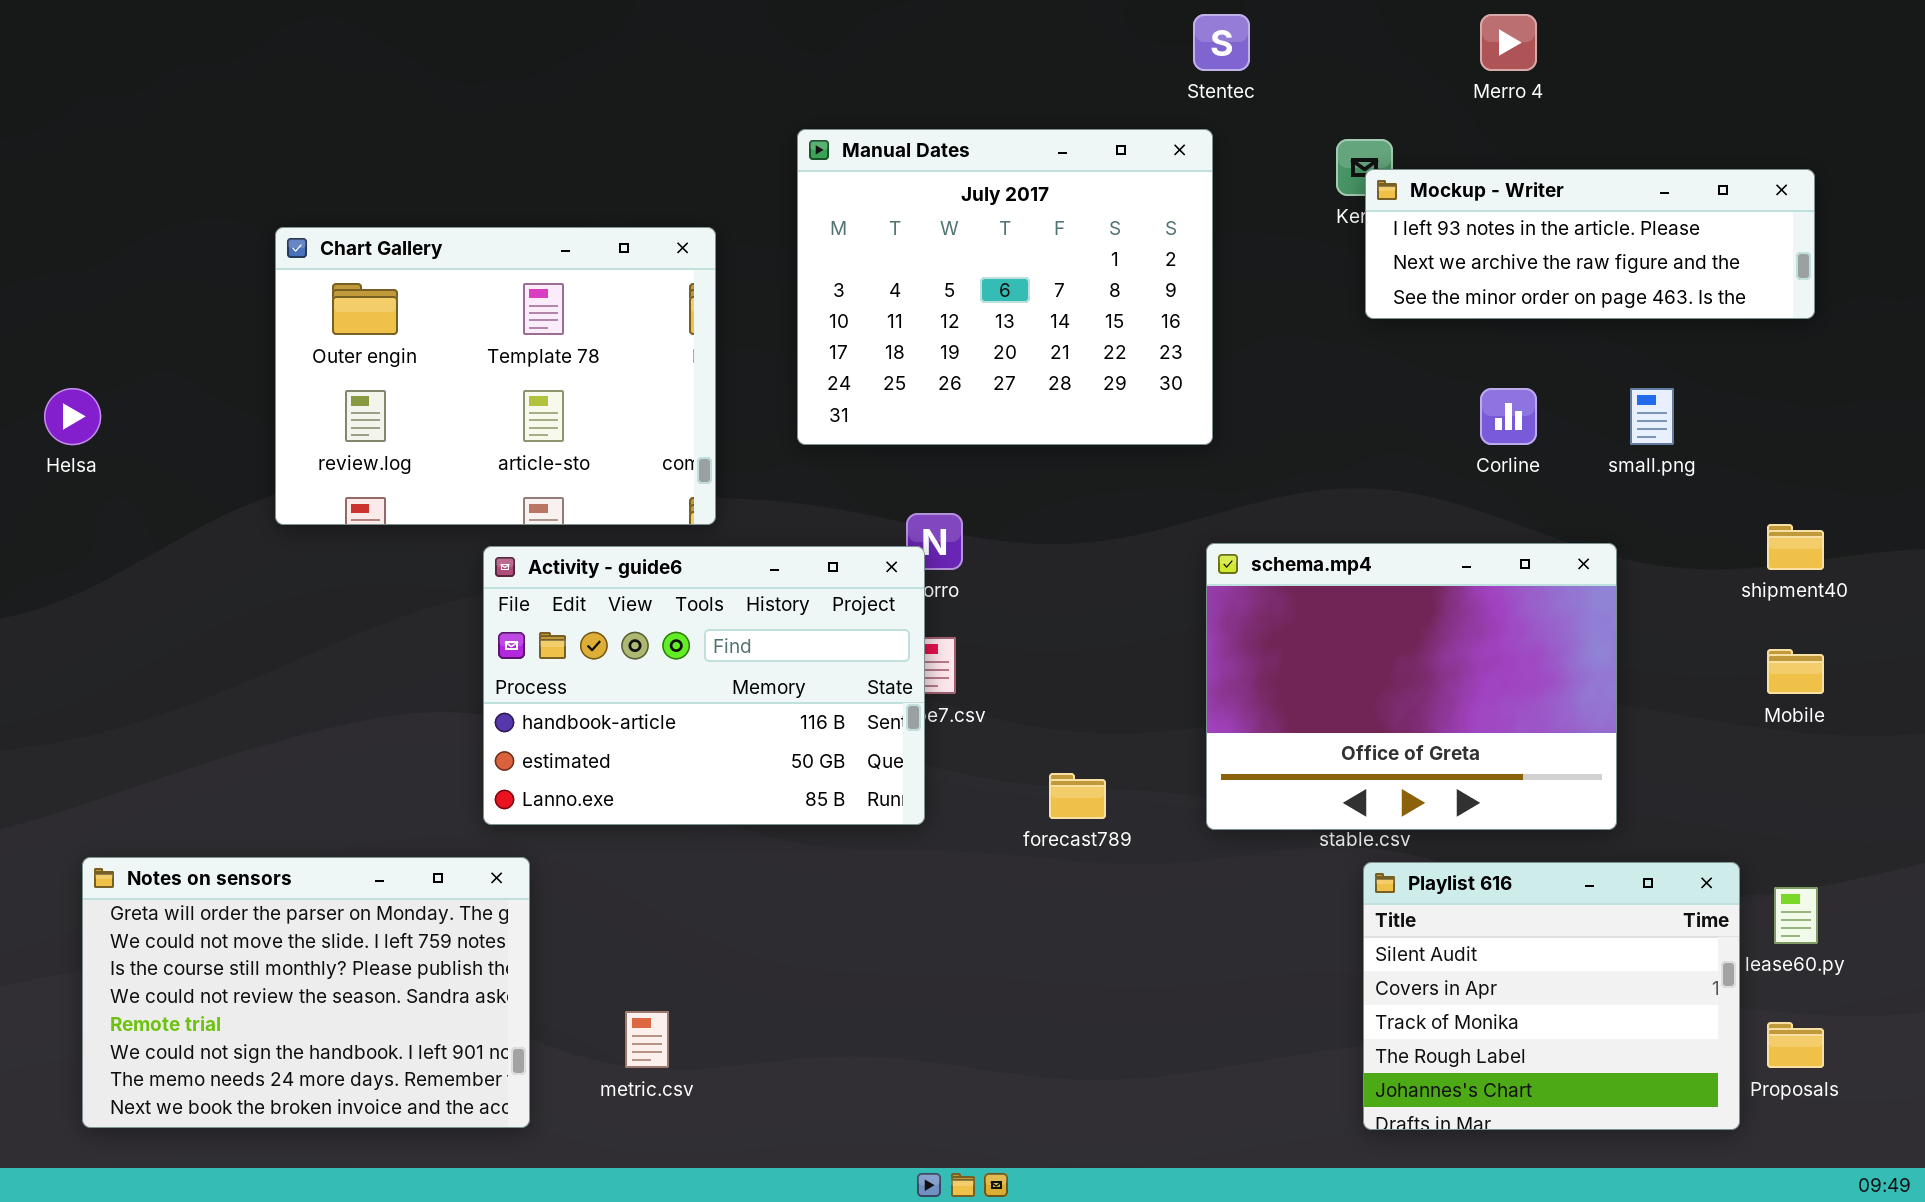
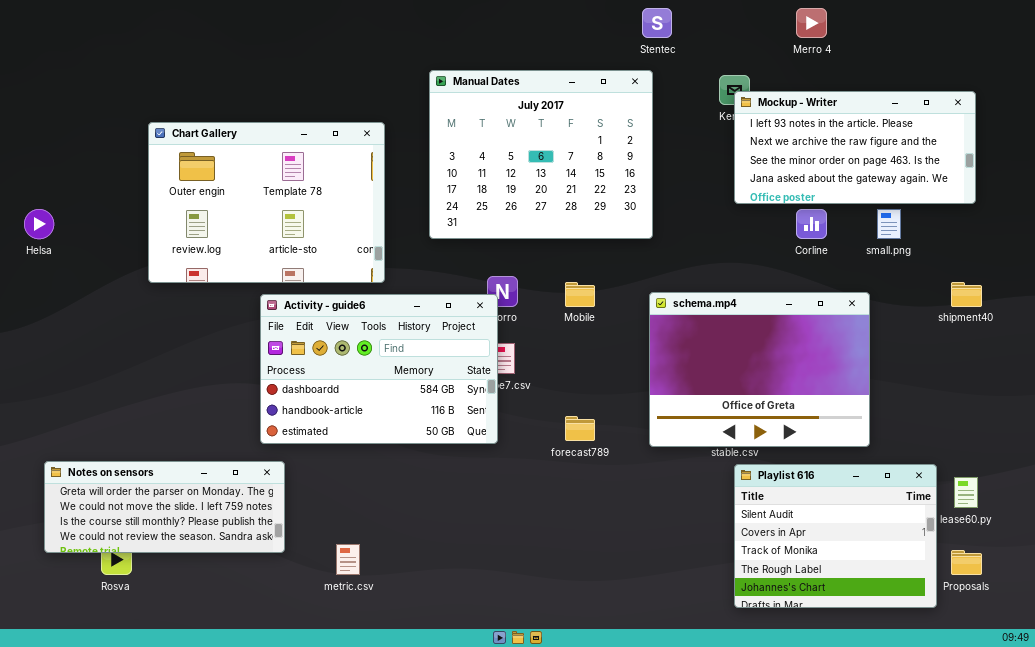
Mockup - Writer: [1365,169,1815,319] -> [734,91,976,204], resized
Activity - guide6: [483,546,925,825] -> [260,294,498,444], scrolled up 1 row
Mobile: [1767,649,1824,694] -> [565,282,595,307], moved
Notes on sensors: [82,857,530,1128] -> [44,461,285,553], resized

